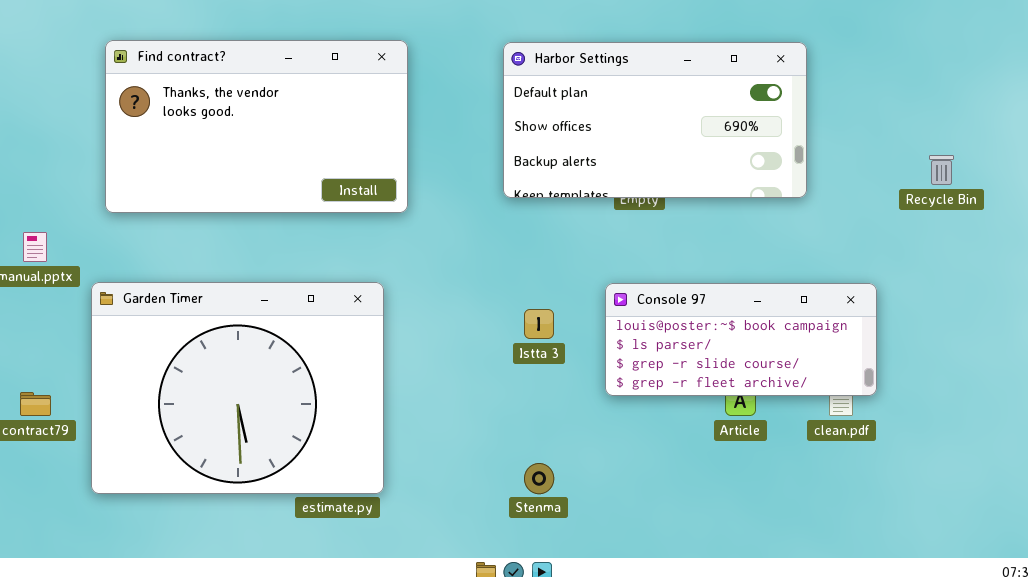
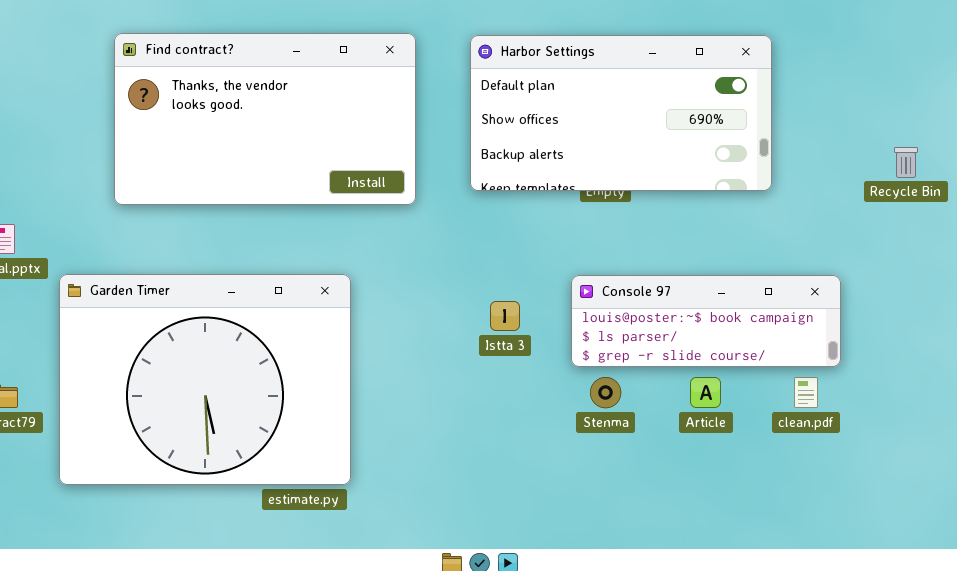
Find contract?: [105,40,408,213] -> [114,33,416,205], moved
Console 97: [605,283,877,396] -> [571,275,841,367], resized
Stenma: [524,463,554,494] -> [590,377,621,408], moved

